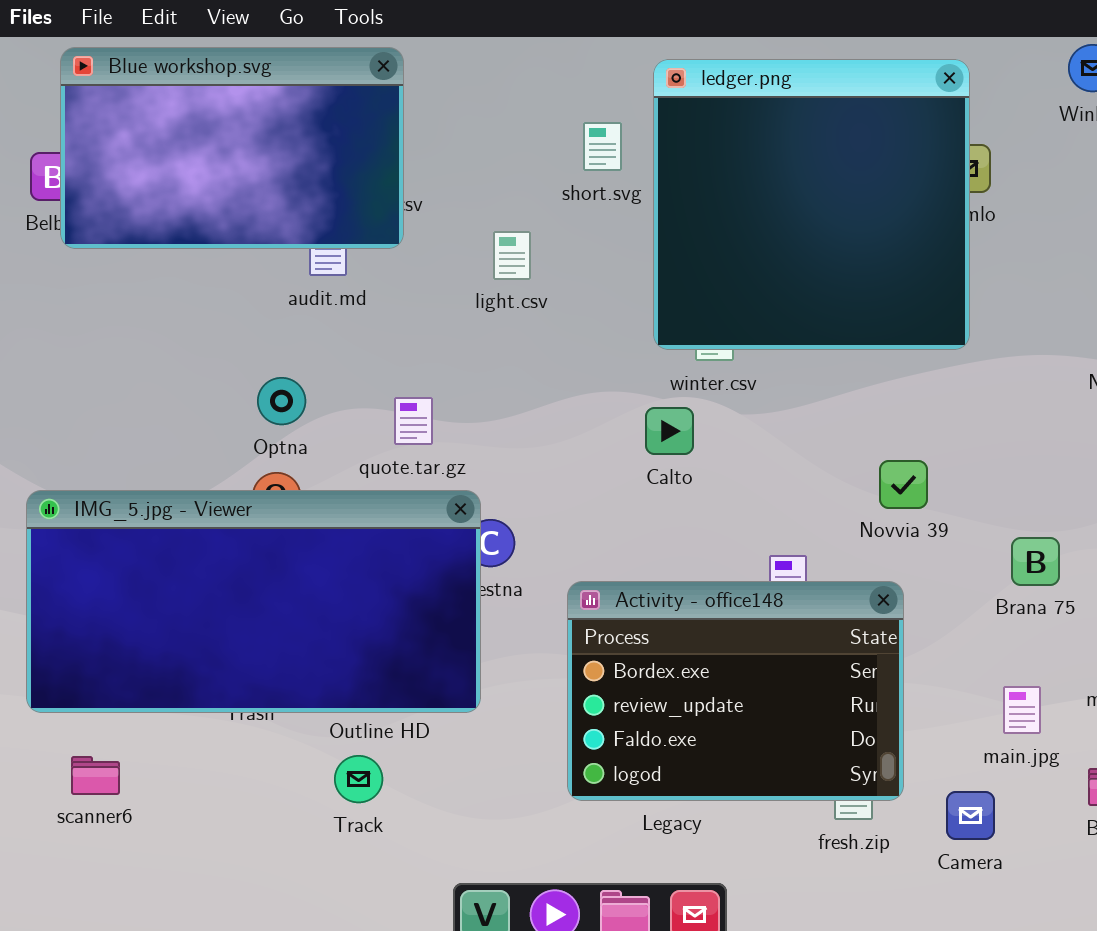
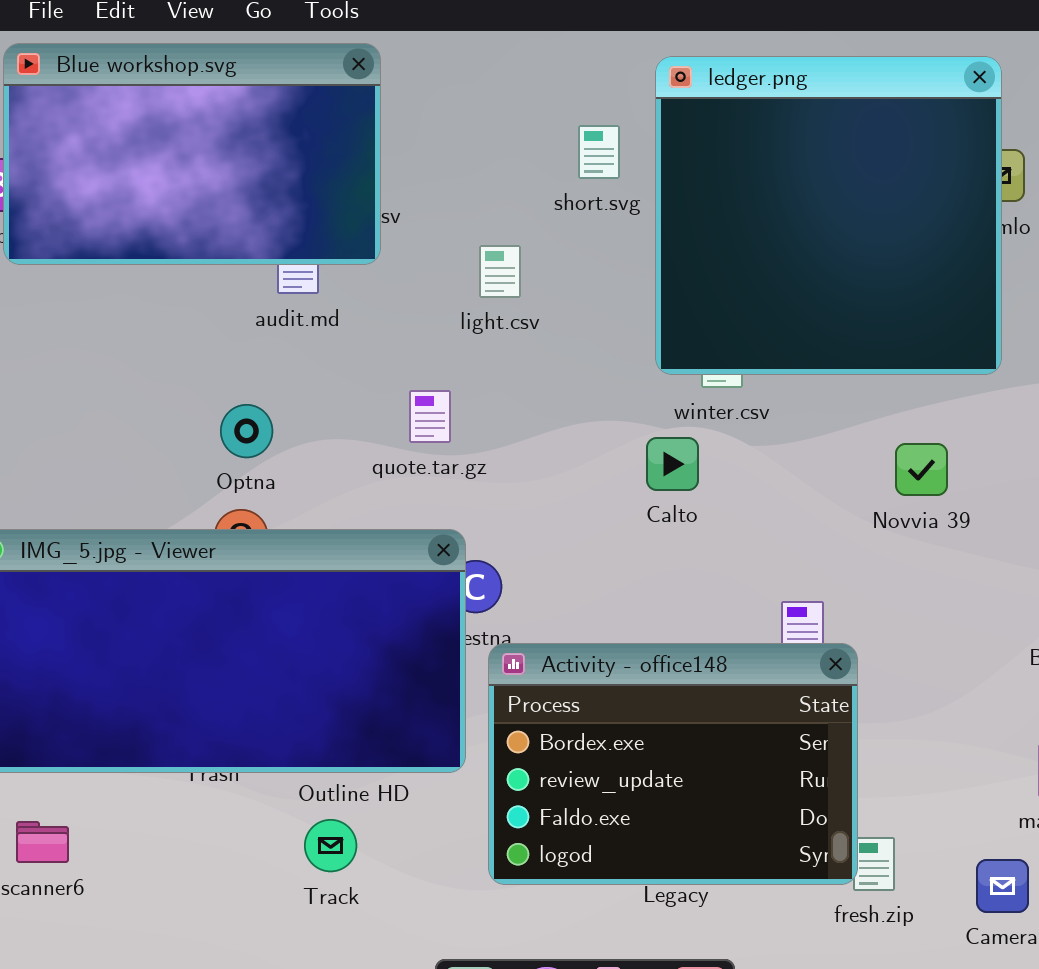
quote.tar.gz: [394,397,433,445] -> [409,390,451,443], moved
Novvia 39: [879,460,928,509] -> [895,443,948,496], moved
Activity - office148: [567,581,904,801] -> [488,643,858,885], moved

